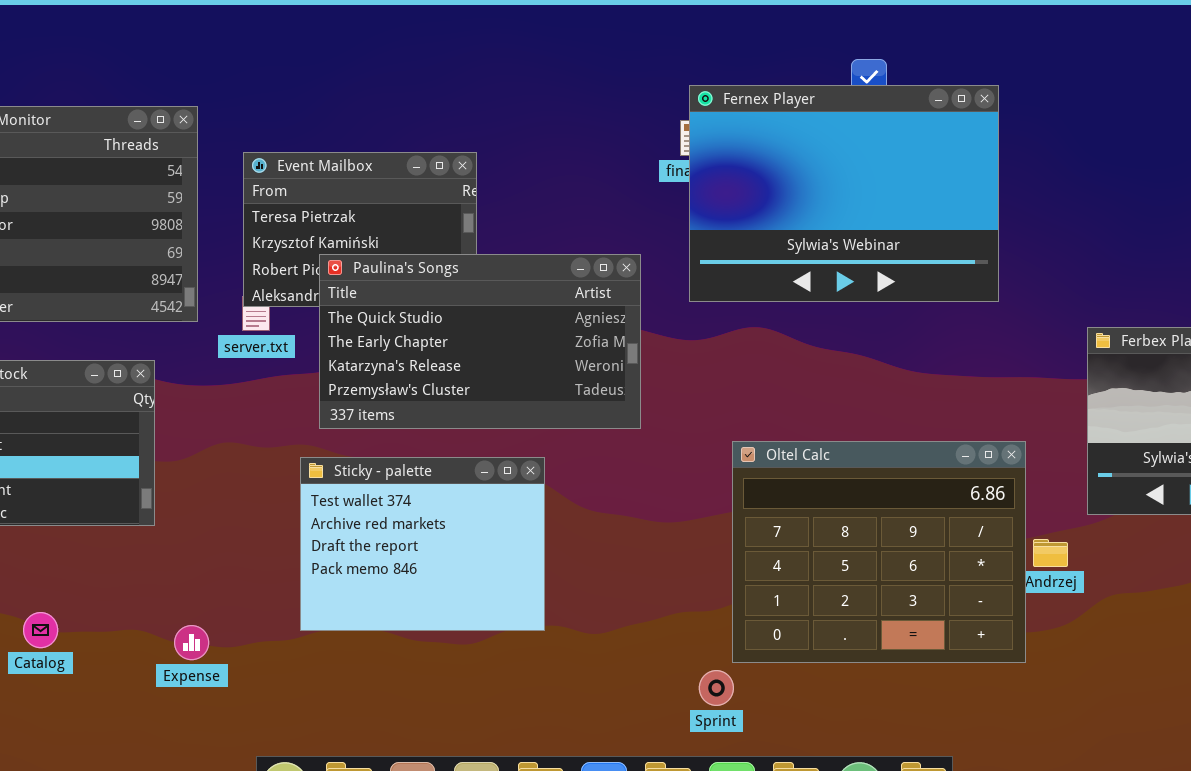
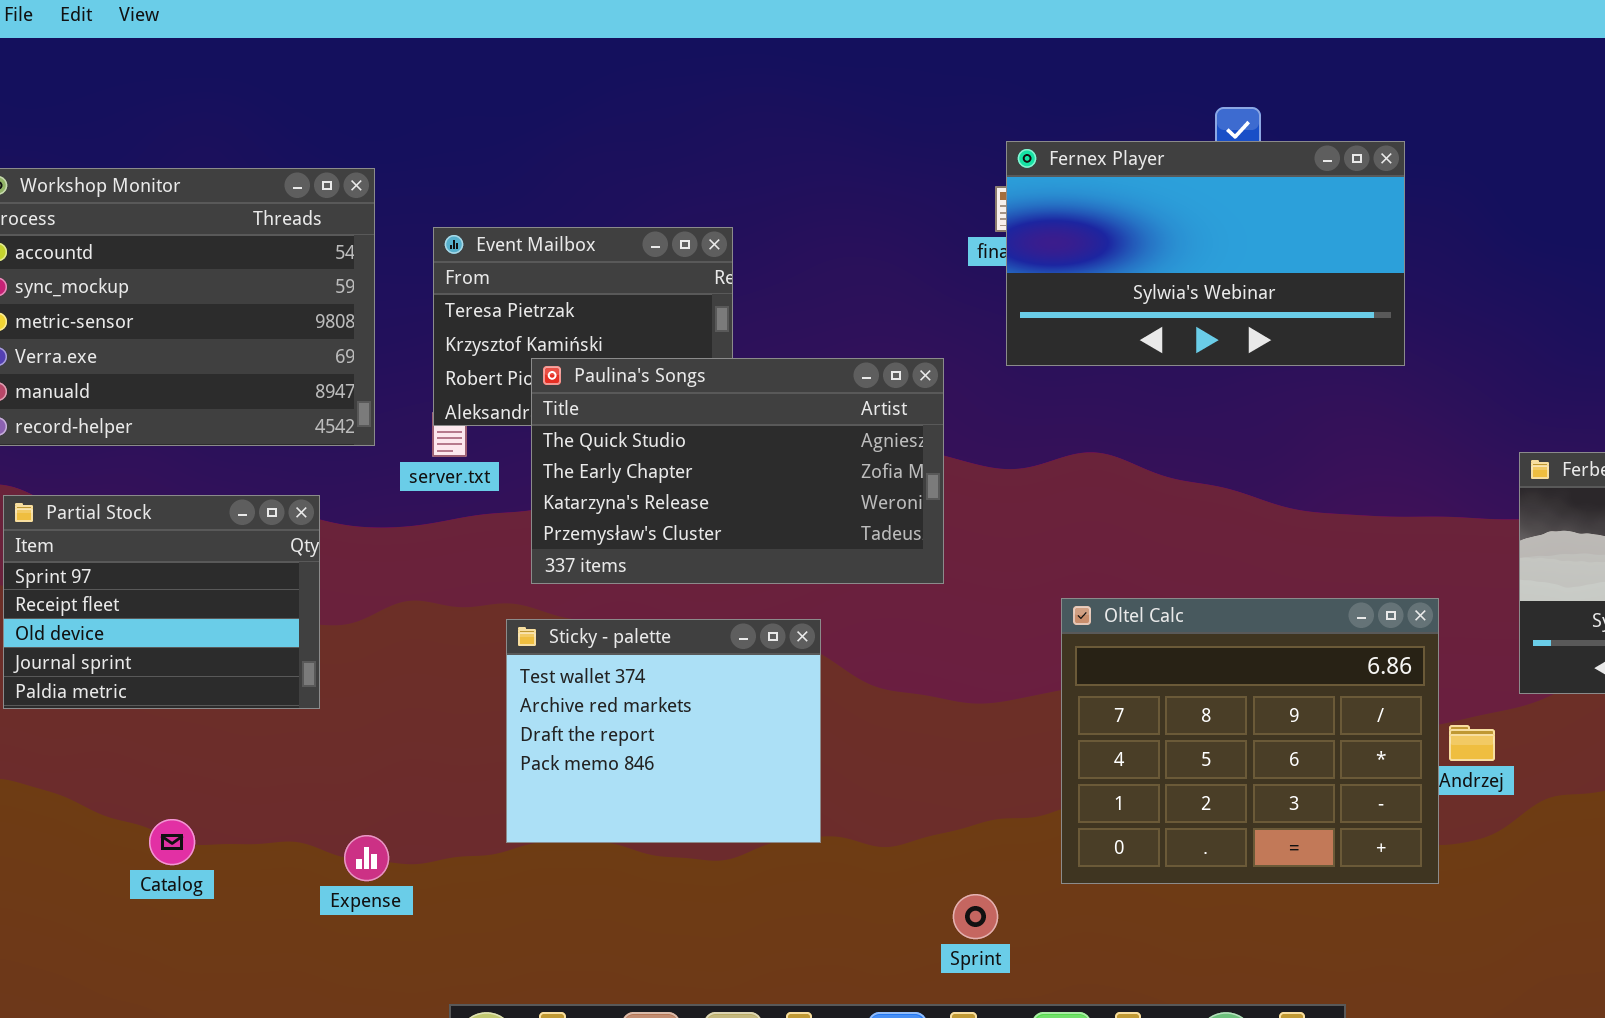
Fernex Player: [689,85,999,302] -> [1006,141,1405,366], resized
Sprint: [699,670,734,706] -> [953,894,998,939], moved

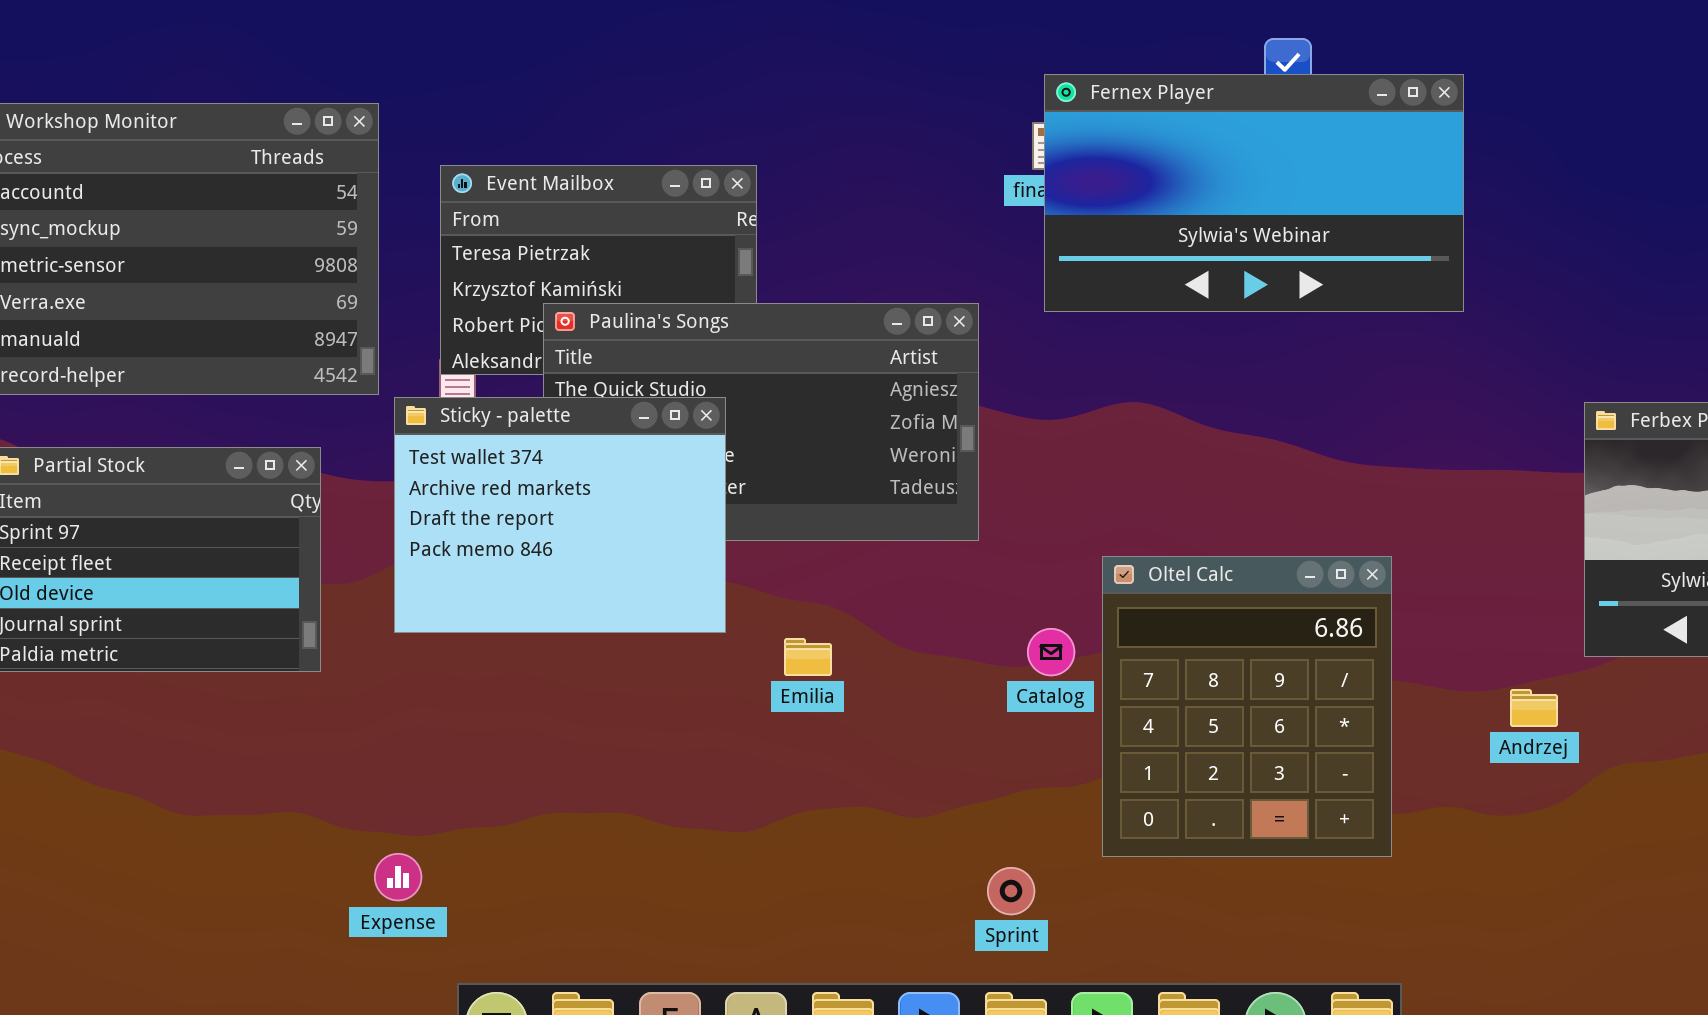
Oltel Calc: [1061,598,1439,884] -> [1102,556,1392,857], resized
Sticky - palette: [506,619,821,843] -> [394,397,726,633], moved
Catalog: [149,819,195,865] -> [1027,628,1075,676], moved
Expense: [344,835,389,881] -> [374,853,422,901], moved

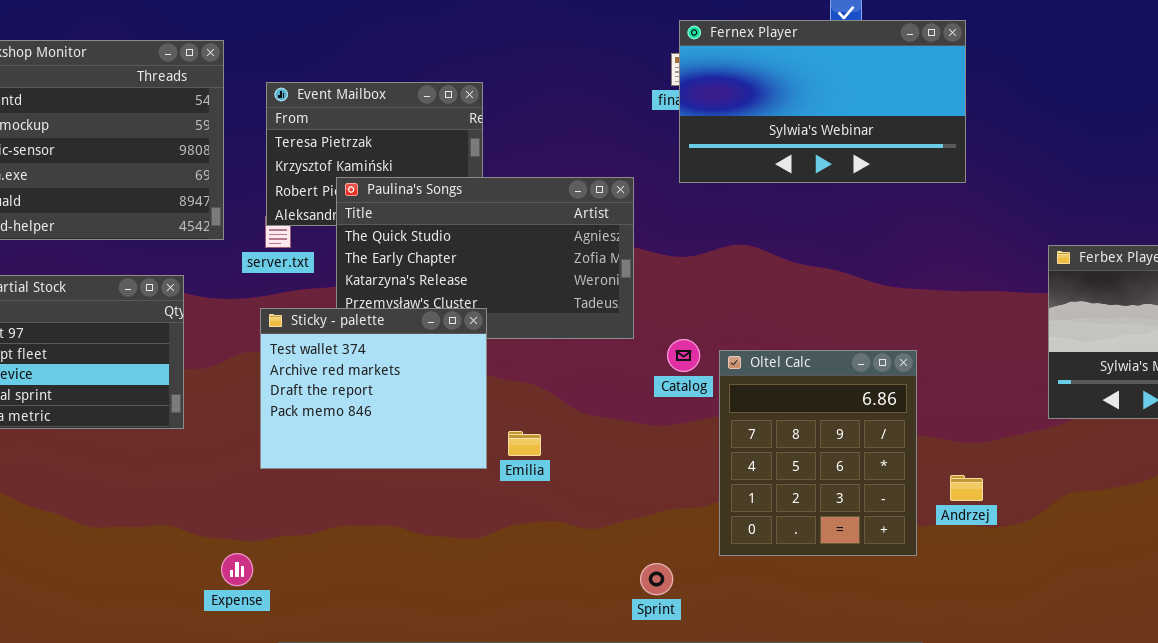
Sticky - palette: [394,397,726,633] -> [260,308,487,469], moved
Catalog: [1027,628,1075,676] -> [667,339,700,372], moved
Emilia: [784,638,832,676] -> [508,431,541,456], moved
Andrzej: [1510,689,1558,727] -> [950,475,983,501], moved

